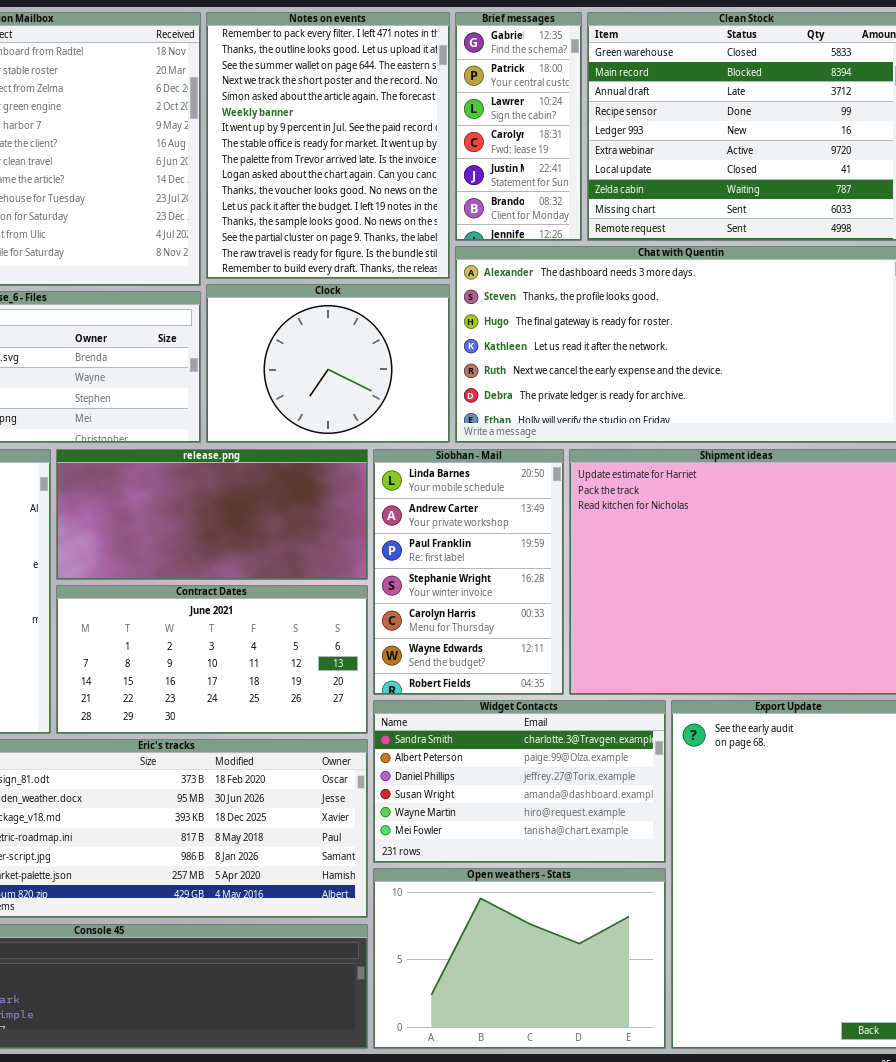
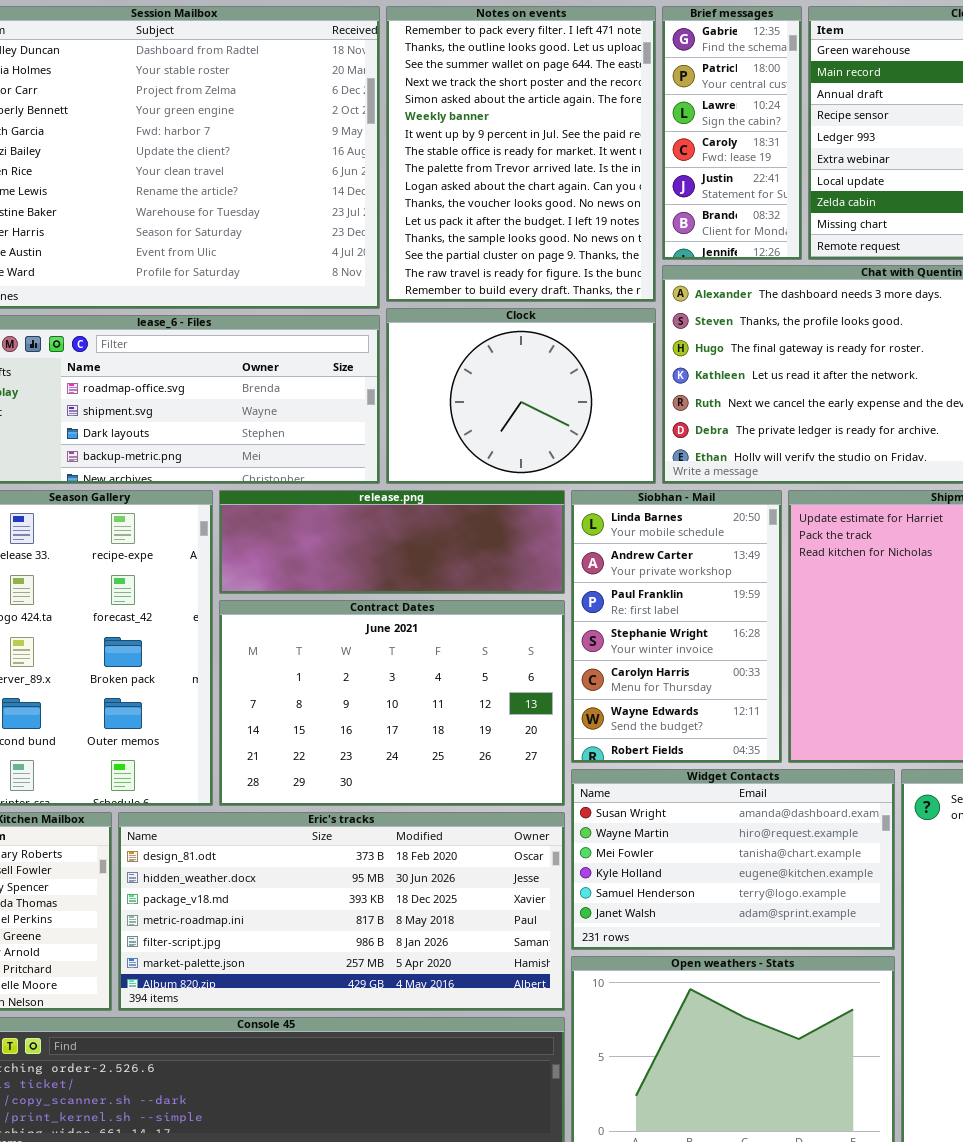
release.png: [56,449,368,580] -> [219,490,565,594], resized
Contract Dates: [56,585,368,734] -> [219,600,565,806], resized
Widget Contacts: [373,700,666,863] -> [571,769,895,950], scrolled down 3 rows

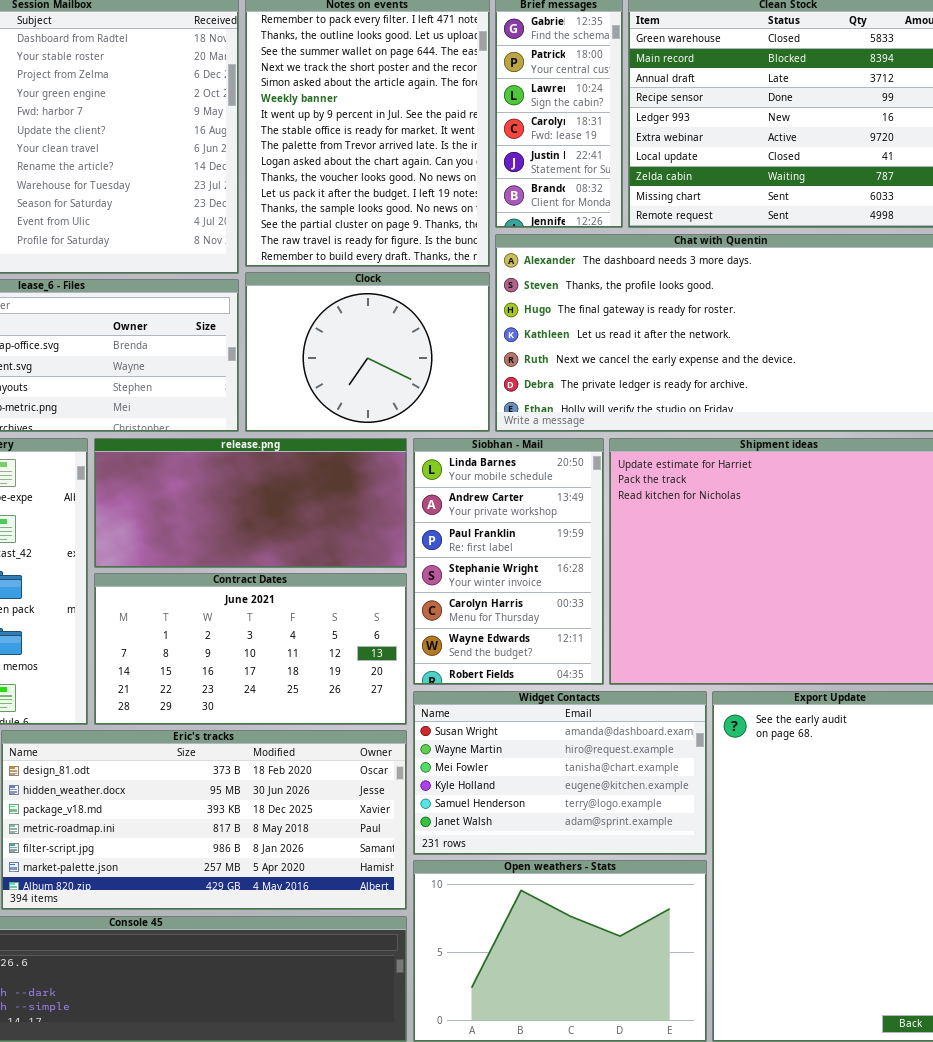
release.png: [219,490,565,594] -> [94,438,407,568], resized
Contract Dates: [219,600,565,806] -> [94,573,407,725], resized

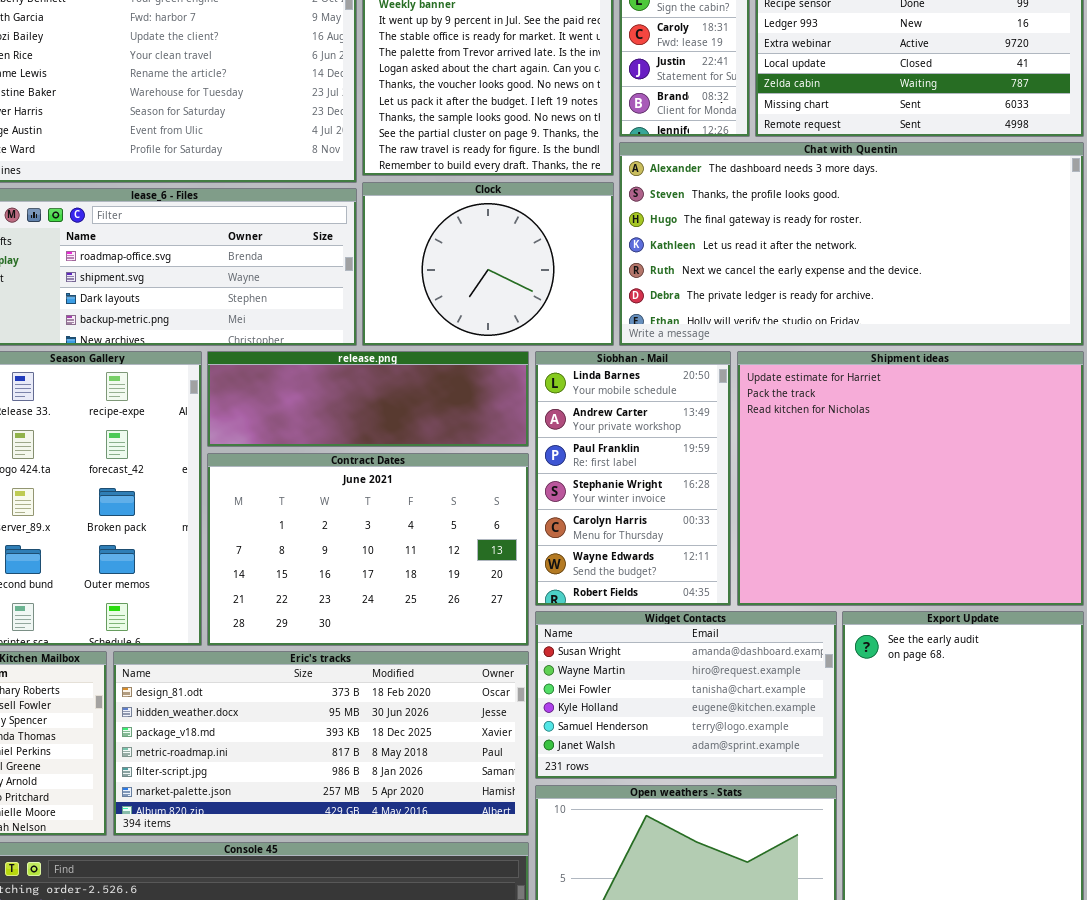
release.png: [94,438,407,568] -> [207,351,529,447], resized
Contract Dates: [94,573,407,725] -> [207,453,529,646], resized

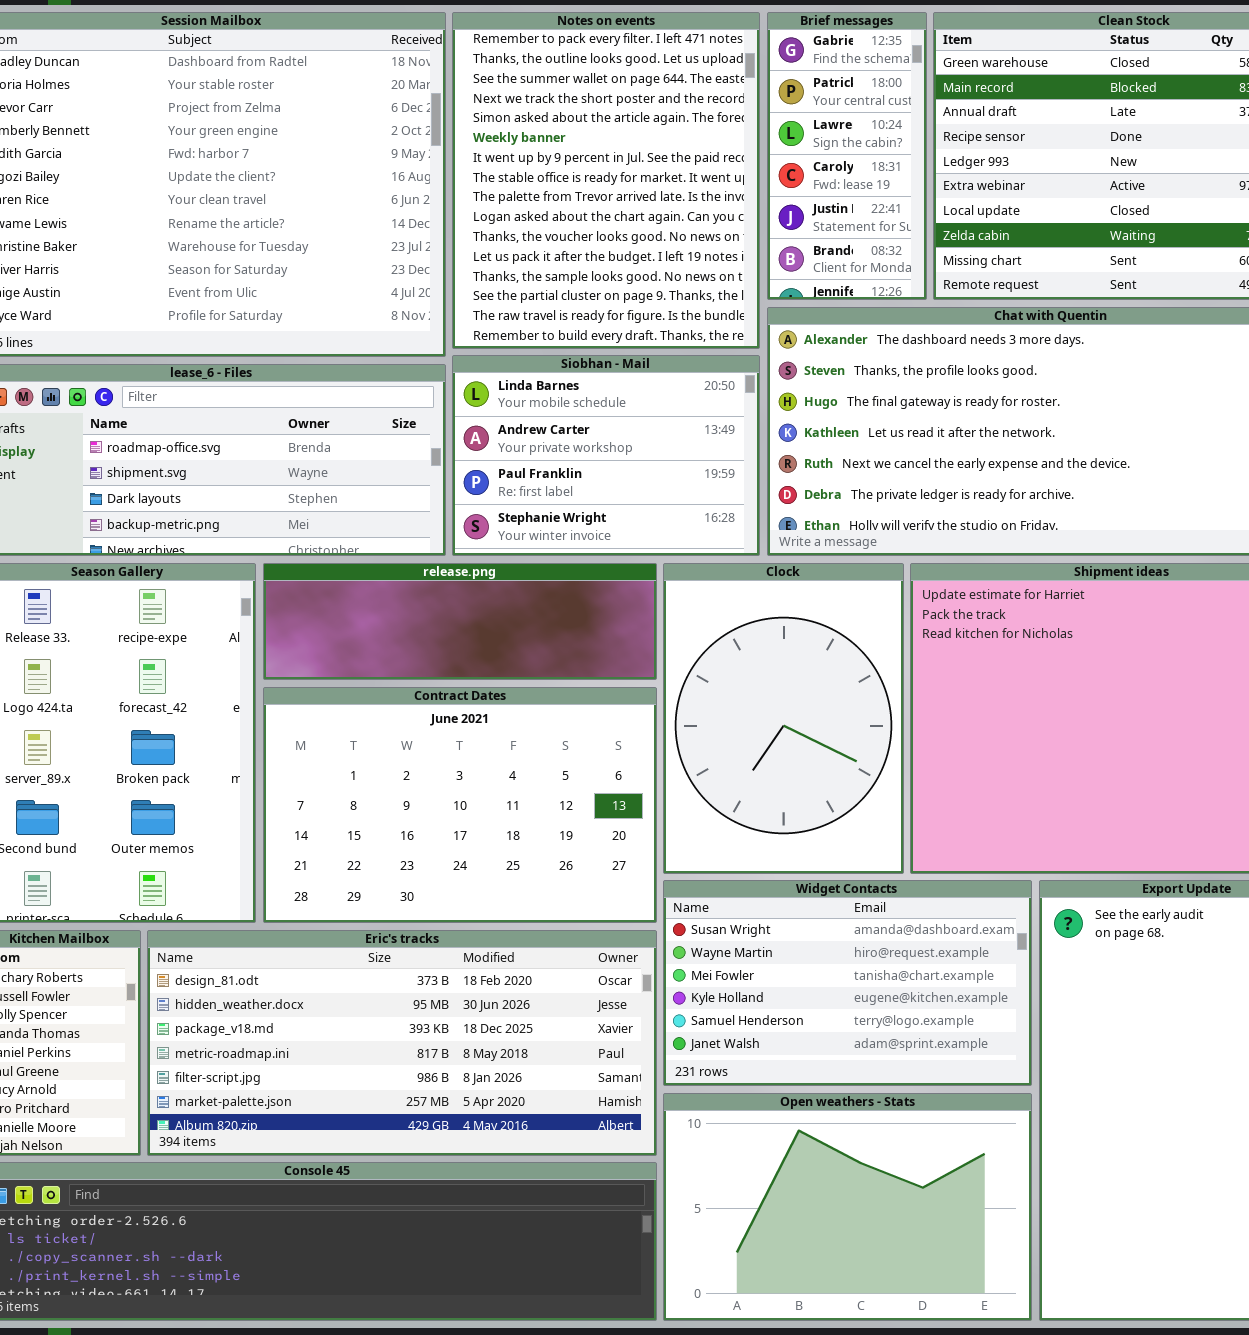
Clock: [362,182,614,346] -> [663,563,904,874], moved, resized
Siobhan - Mail: [535,351,731,606] -> [452,355,760,556], moved, resized

